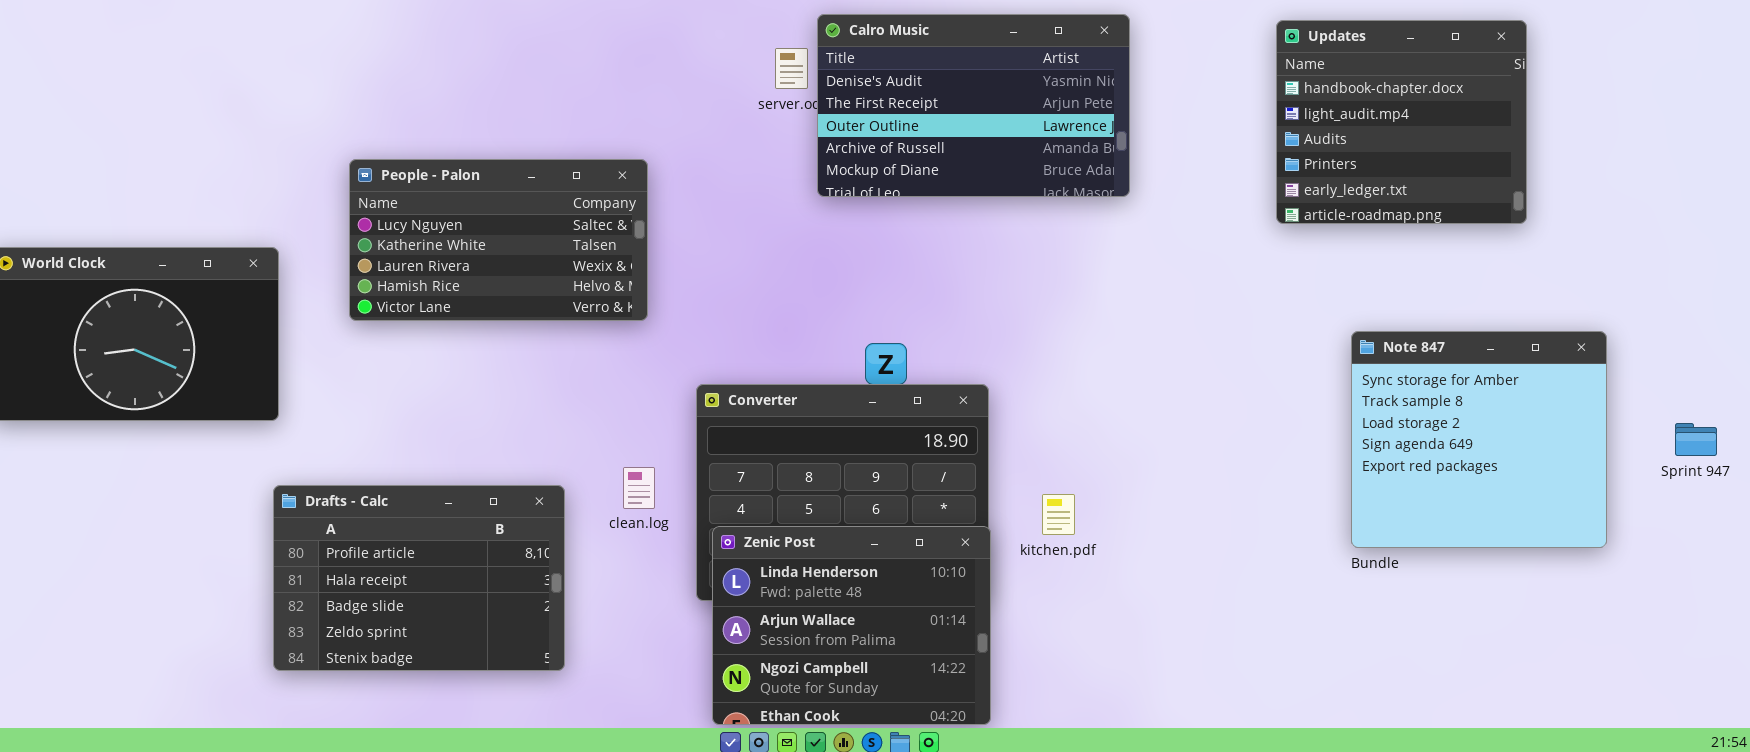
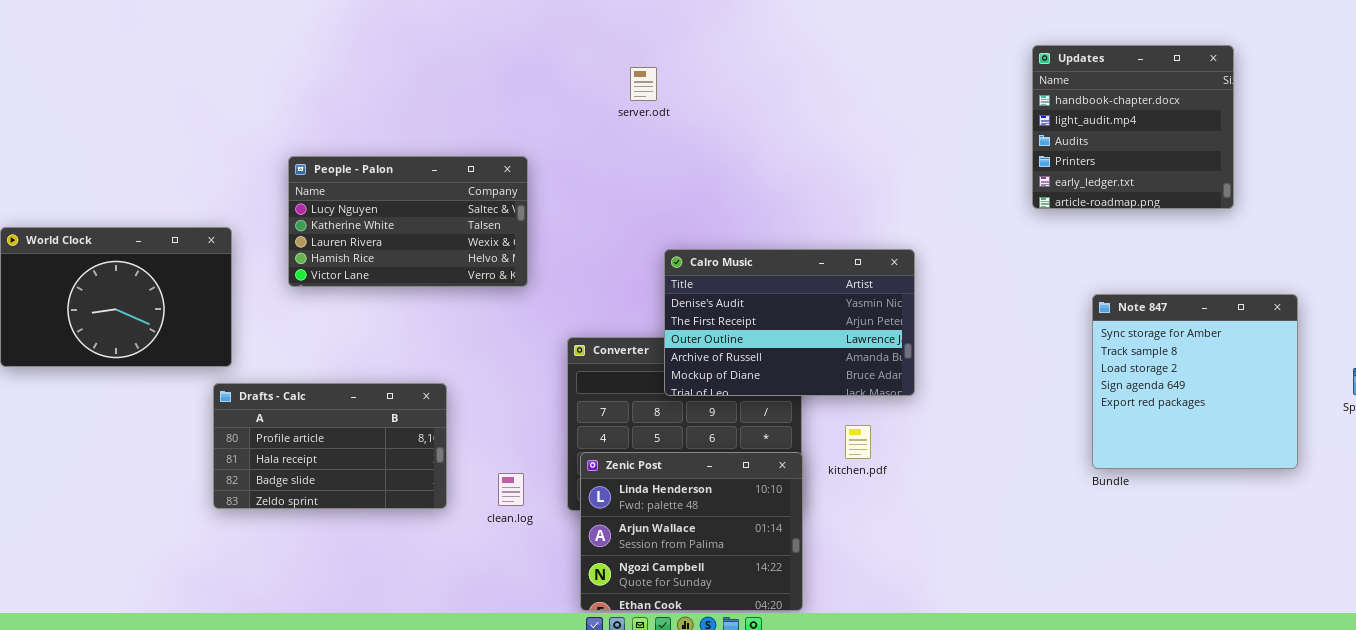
Calro Music: [817,14,1130,197] -> [664,249,915,396], moved
clean.log: [623,467,655,509] -> [498,473,524,506], moved
Drafts - Calc: [273,485,565,671] -> [213,383,447,509], moved, resized

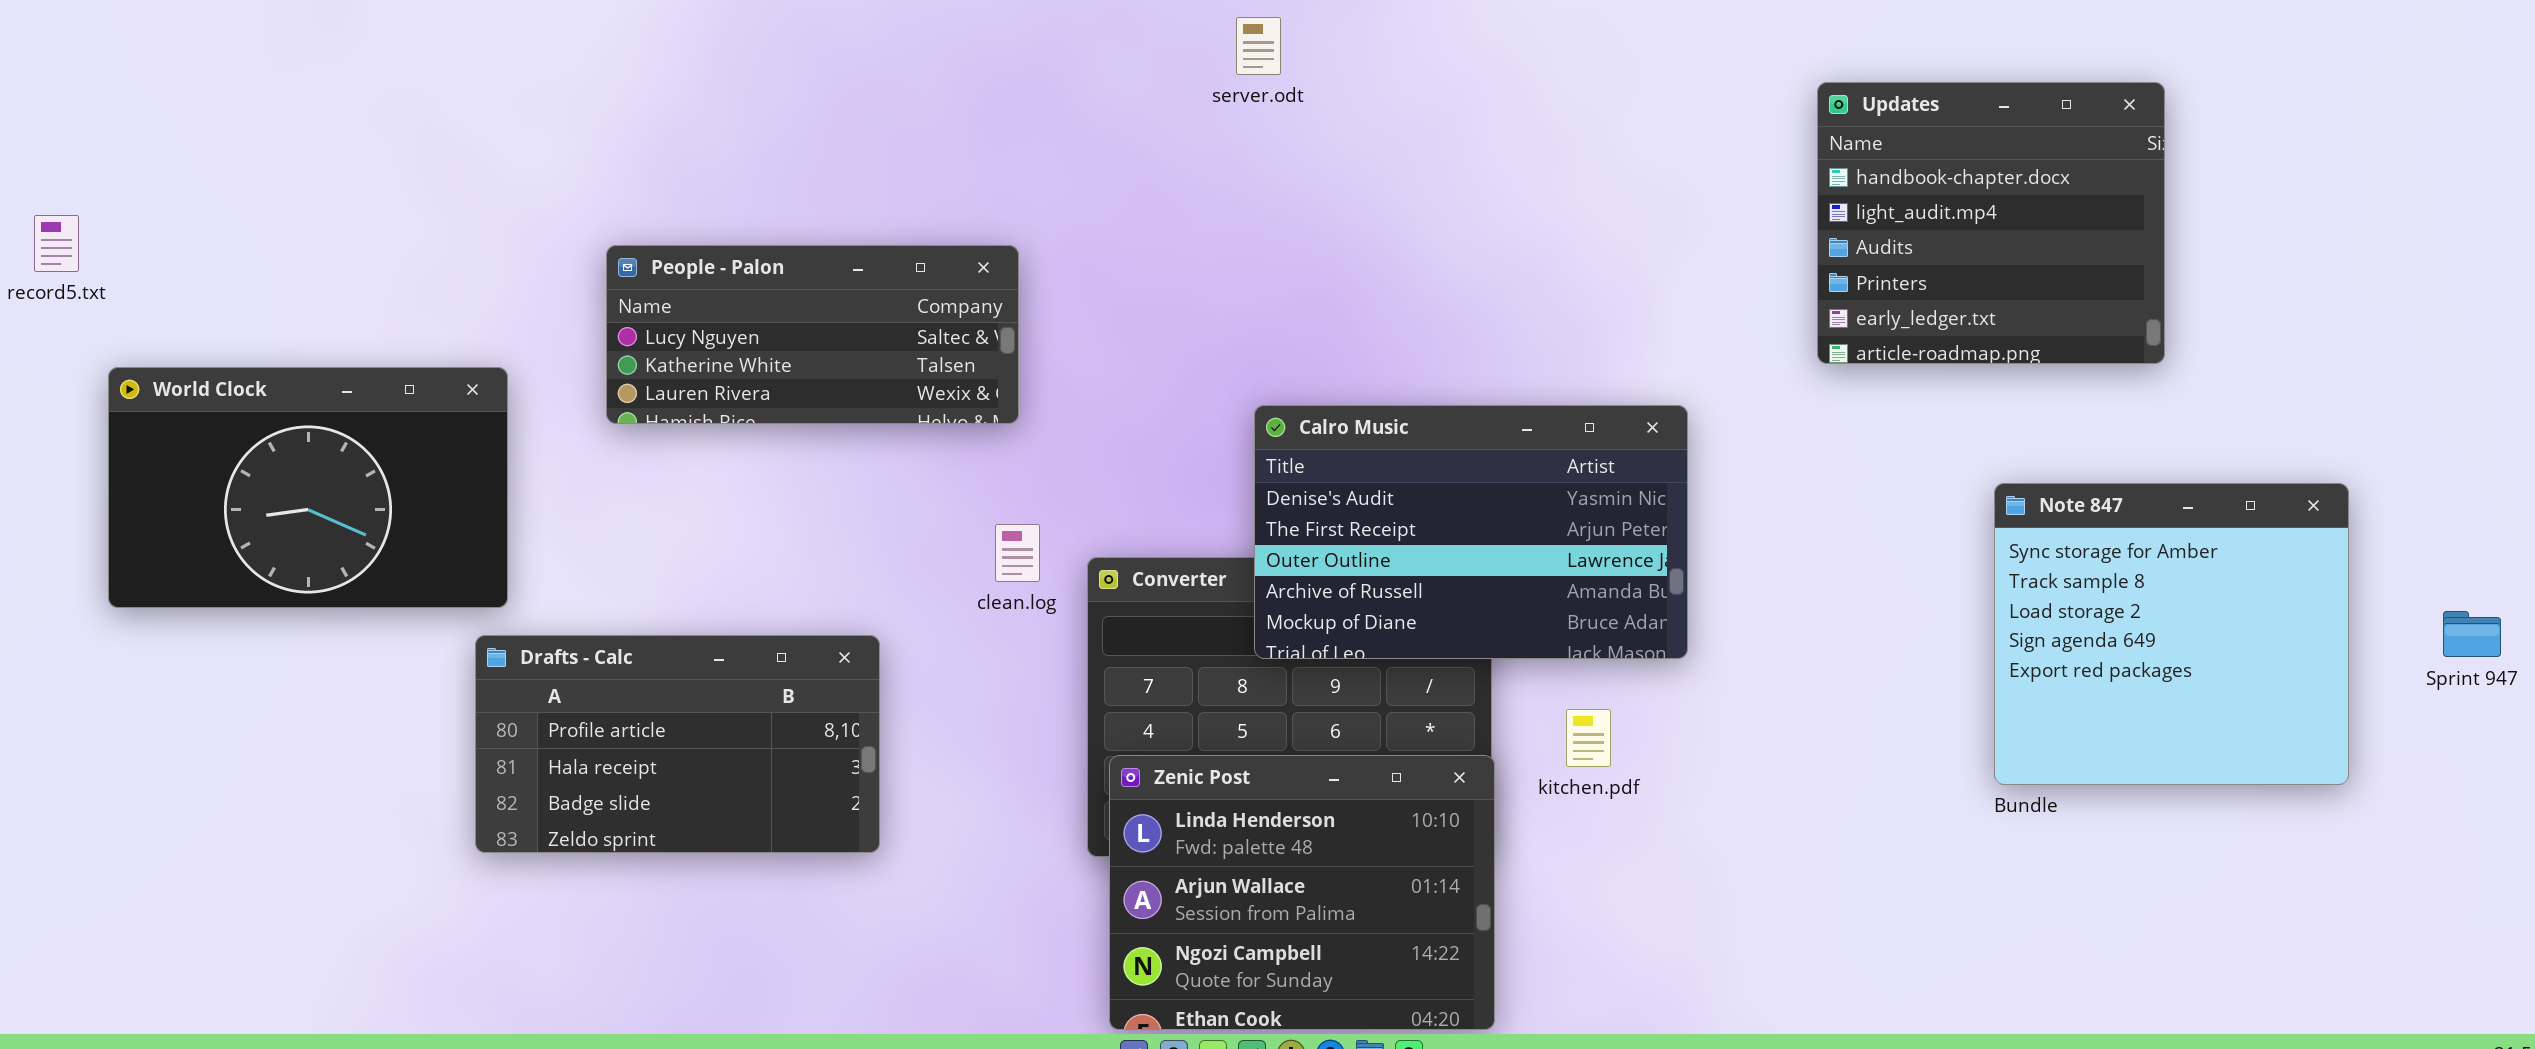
Updates: [1032,45,1234,209] -> [1817,82,2165,364], moved
server.odt: [630,67,657,101] -> [1236,17,1281,75], moved
People - Palon: [288,156,528,287] -> [606,245,1019,424], resized
clean.log: [498,473,524,506] -> [995,524,1040,582], moved

